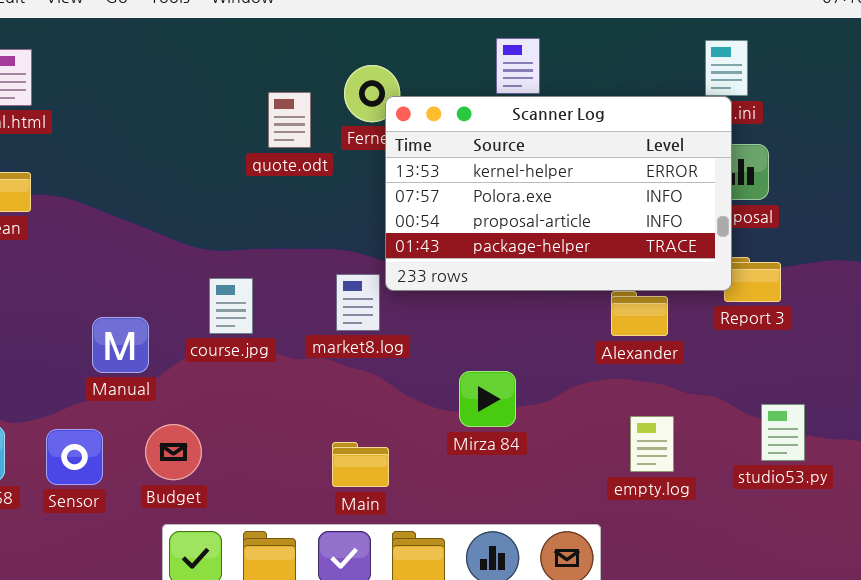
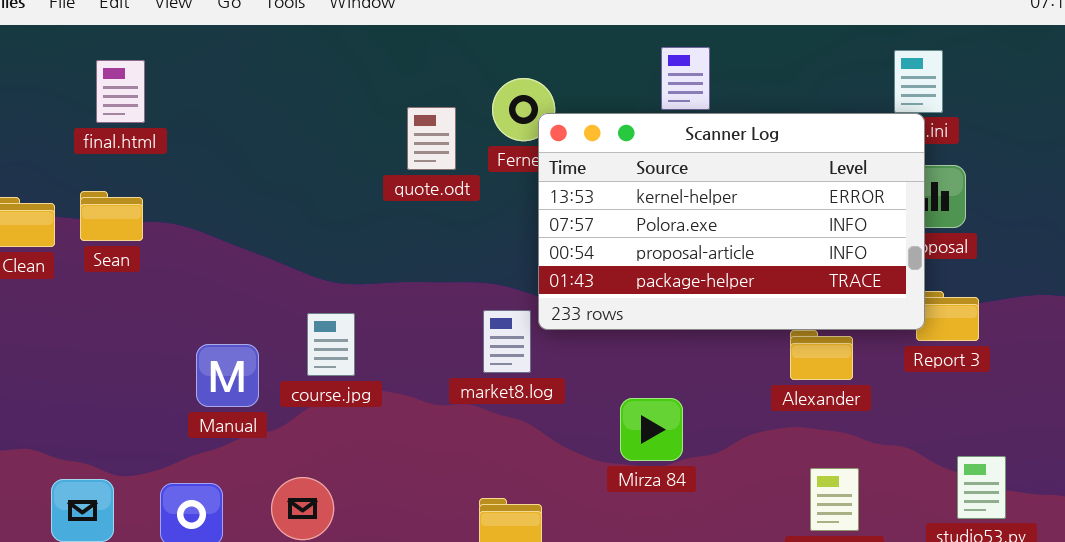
course.jpg: [209,278,253,334] -> [307,313,355,376], moved
Manual: [92,317,149,373] -> [196,344,259,407], moved
Mirza 84: [459,371,516,427] -> [620,398,683,461], moved

